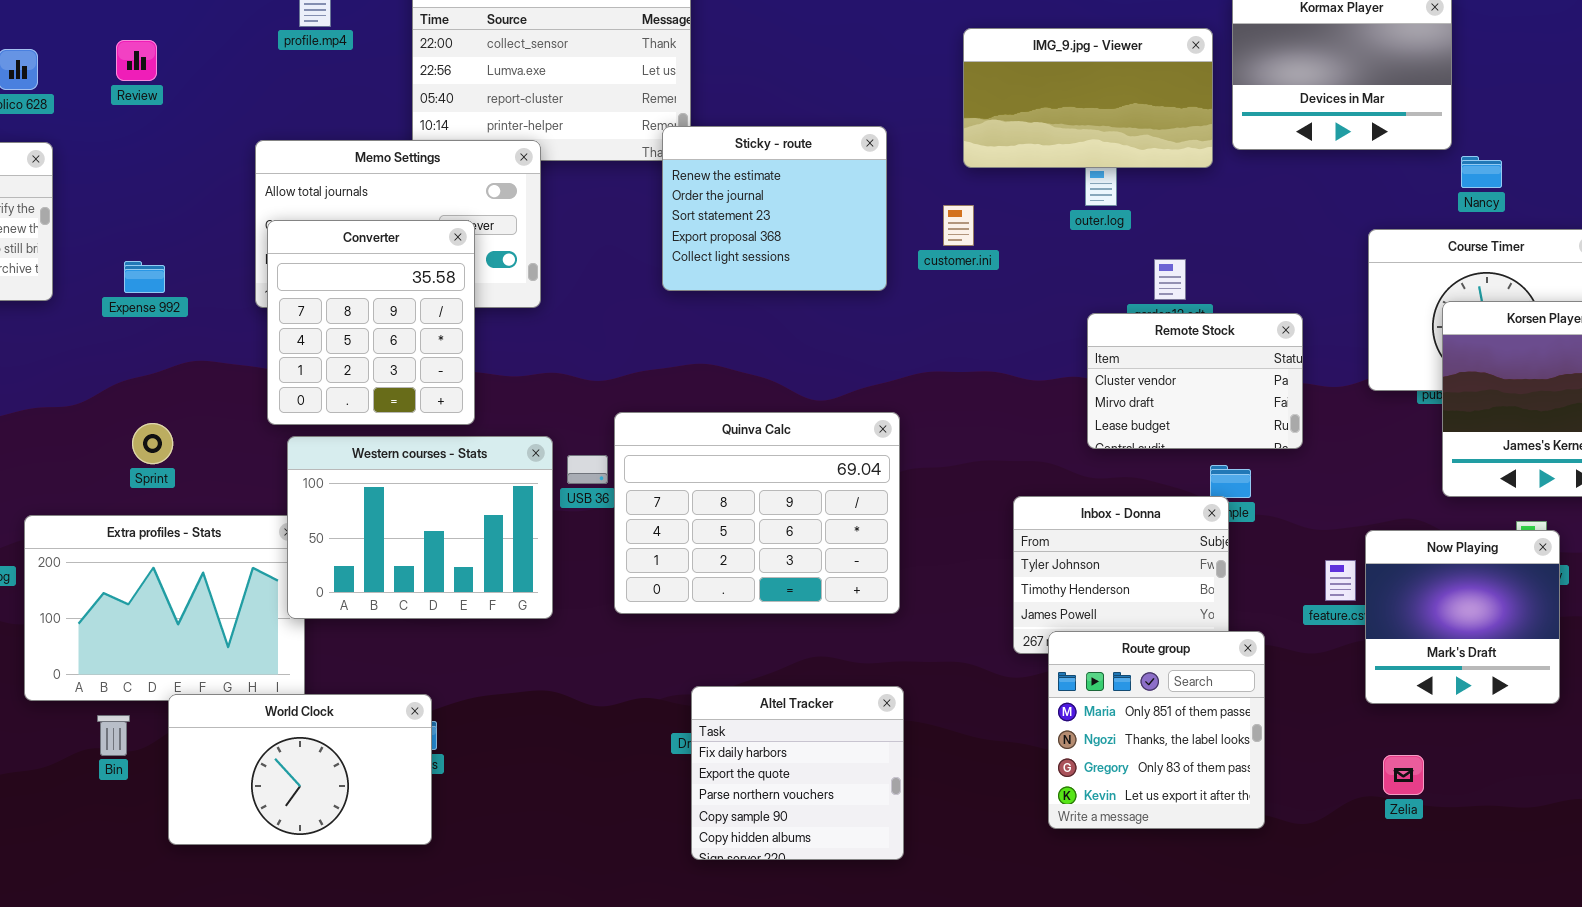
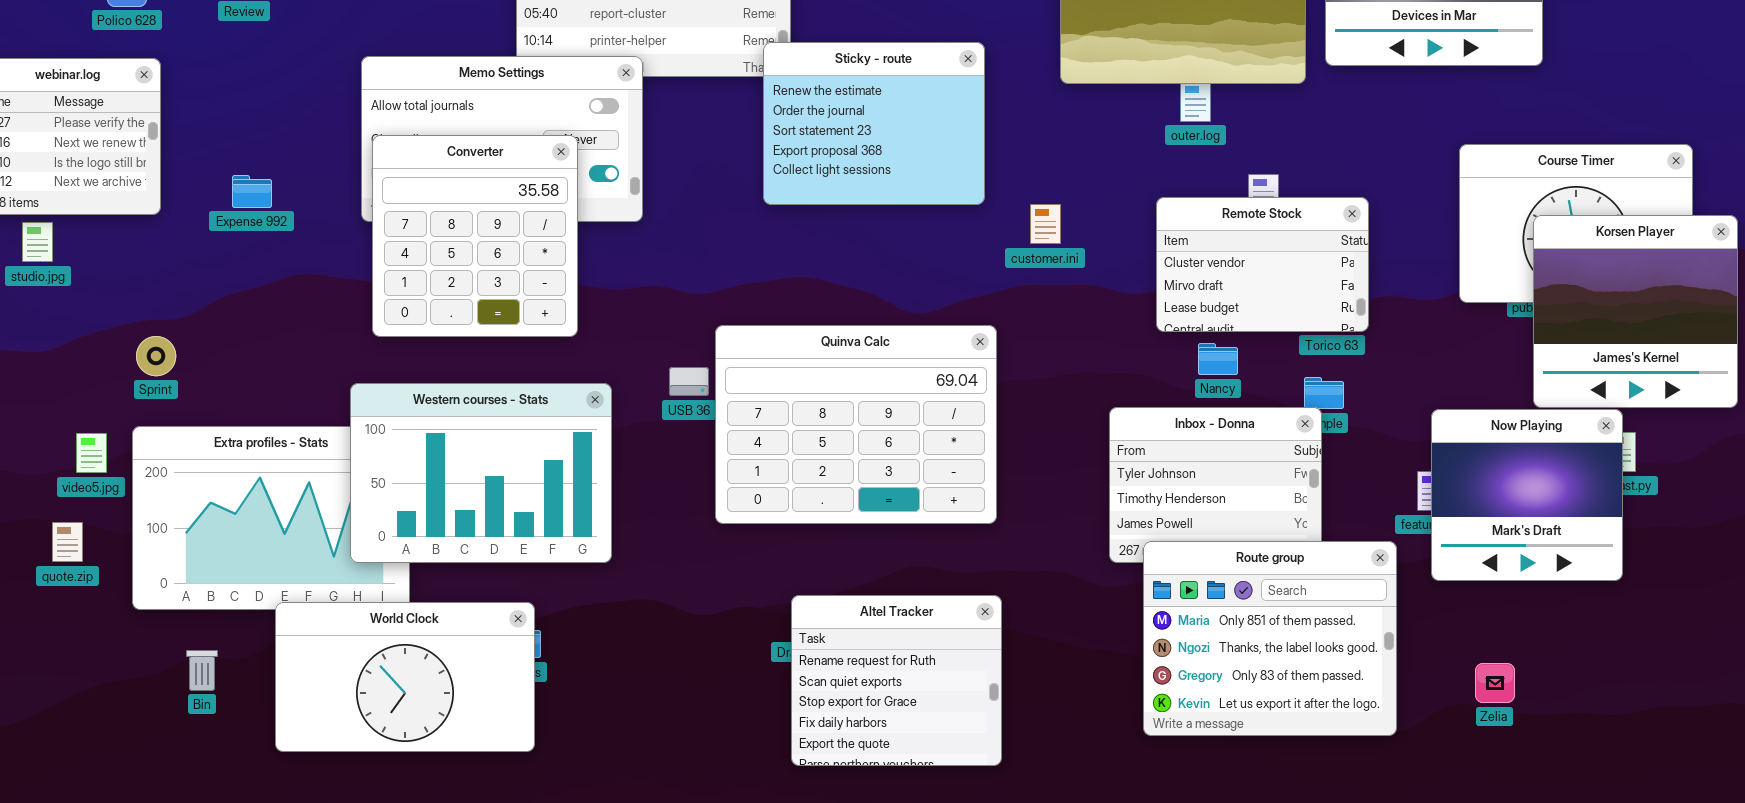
Nancy: [1461,156,1502,188] -> [1198,343,1238,375], moved
customer.ini: [943,205,974,246] -> [1030,204,1061,244], moved
Remote Stock: [1087,313,1303,449] -> [1156,197,1369,332], moved
Sprint: [132,423,173,464] -> [136,336,176,376], moved
Western courses - Stats: [287,436,553,619] -> [350,383,612,563], moved
Now Playing: [1365,530,1560,704] -> [1431,409,1623,581], moved
Route group: [1048,631,1265,829] -> [1143,541,1397,736], resized
Altel Tracker: [691,686,904,860] -> [791,595,1002,766], scrolled up 3 rows
Bin: [97,715,130,756] -> [186,650,218,691], moved

